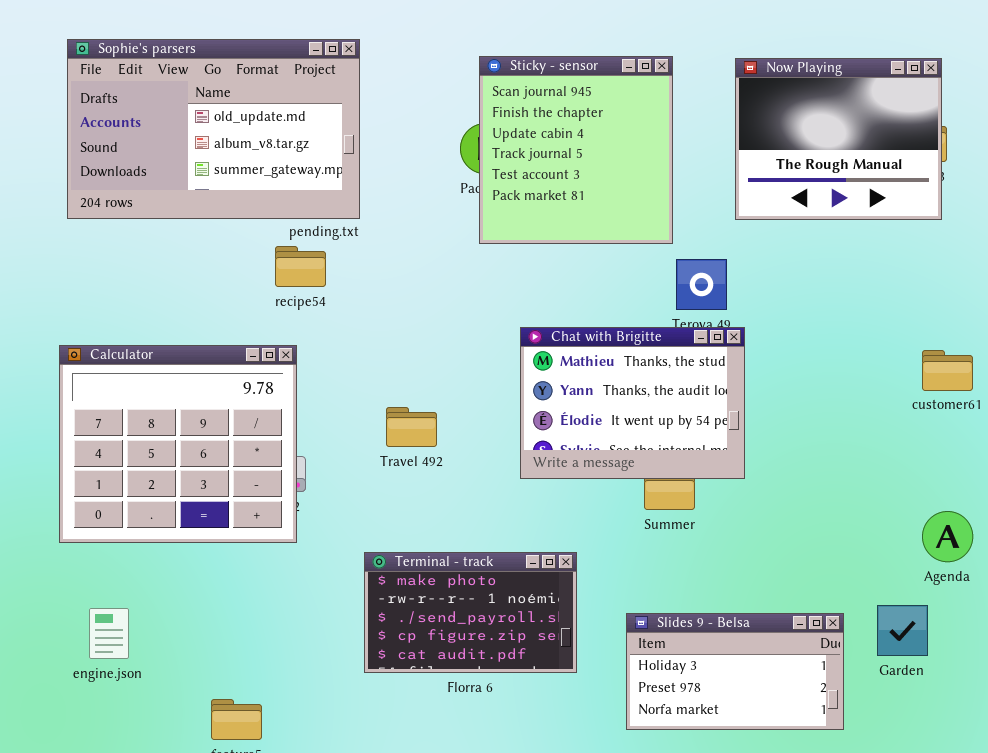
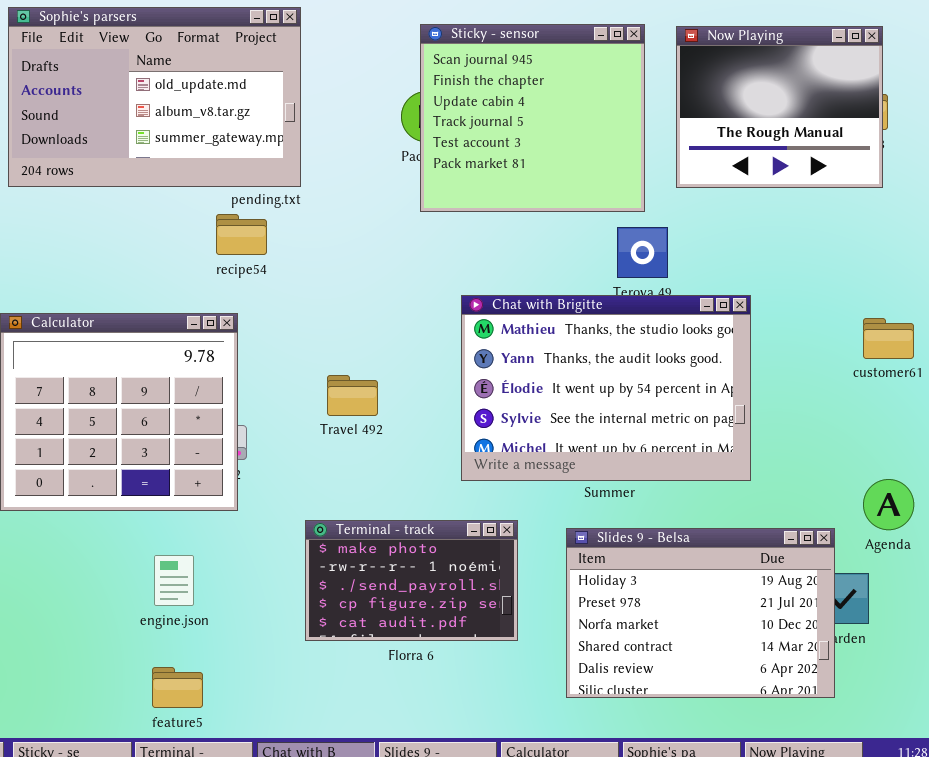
Sticky - sensor: [479,56,673,244] -> [420,24,645,212], resized
Chat with Brigitte: [520,327,745,479] -> [461,295,751,481], resized
engine.json: [89,608,129,659] -> [154,555,194,606], moved
Slides 9 - Belsa: [626,613,844,730] -> [566,528,835,698], resized

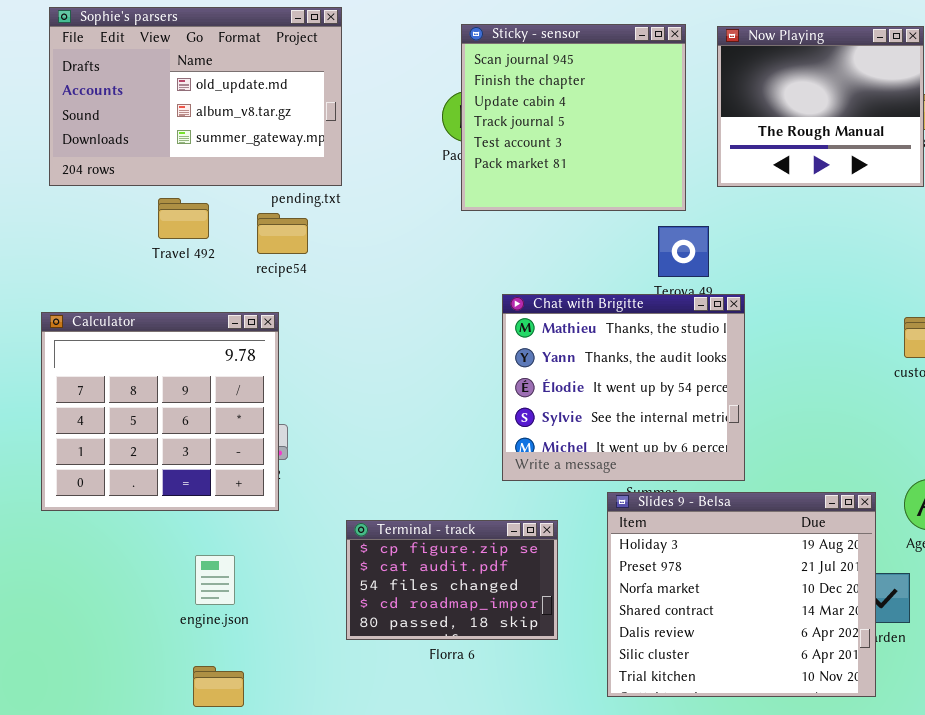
Chat with Brigitte: [461,295,751,481] -> [502,294,745,481], resized
Travel 492: [327,375,378,416] -> [158,198,209,239], moved
Terminal - track: [305,520,518,641] -> [346,520,558,640], scrolled down 3 rows
Slides 9 - Belsa: [566,528,835,698] -> [607,492,876,697], resized

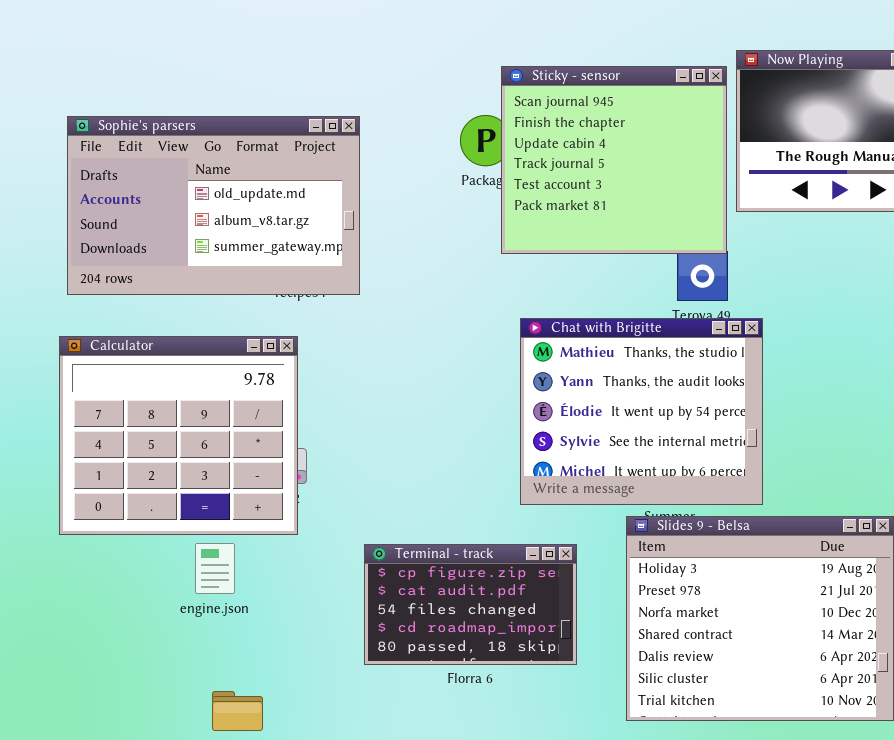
Sophie's parsers: [49,7,342,186] -> [67,116,360,295], moved
Sticky - sensor: [461,24,686,211] -> [501,66,727,254], moved
engine.json: [195,555,235,605] -> [195,543,235,594], moved

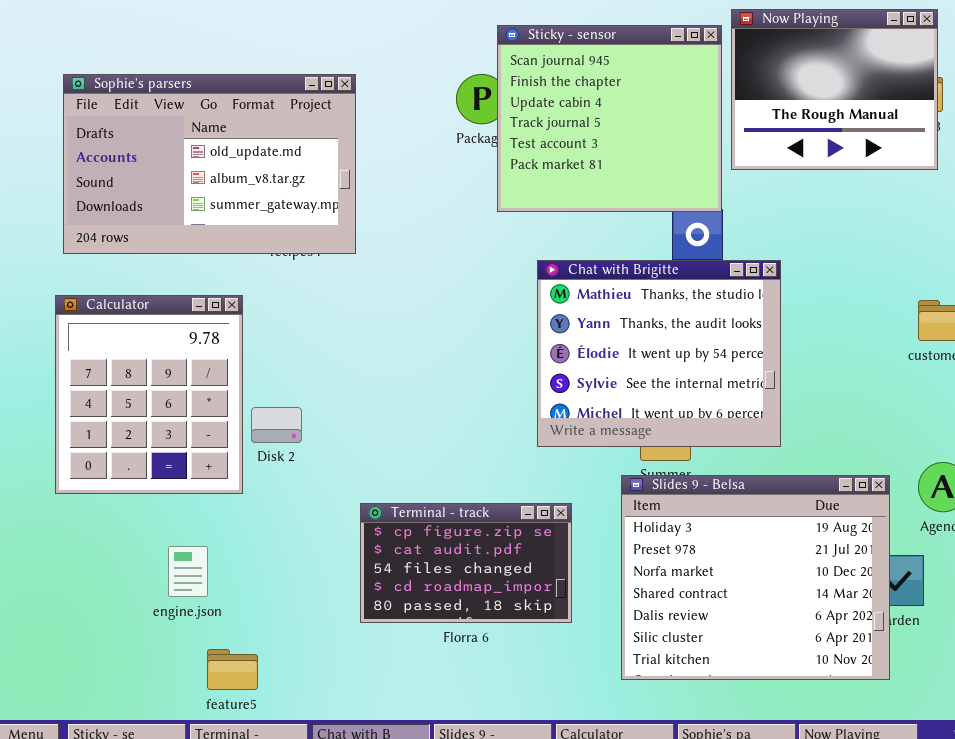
Chat with Brigitte: [520,318,763,505] -> [537,260,781,447], moved
Calculator: [59,336,298,535] -> [55,295,243,494], resized
engine.json: [195,543,235,594] -> [168,546,208,597], moved

